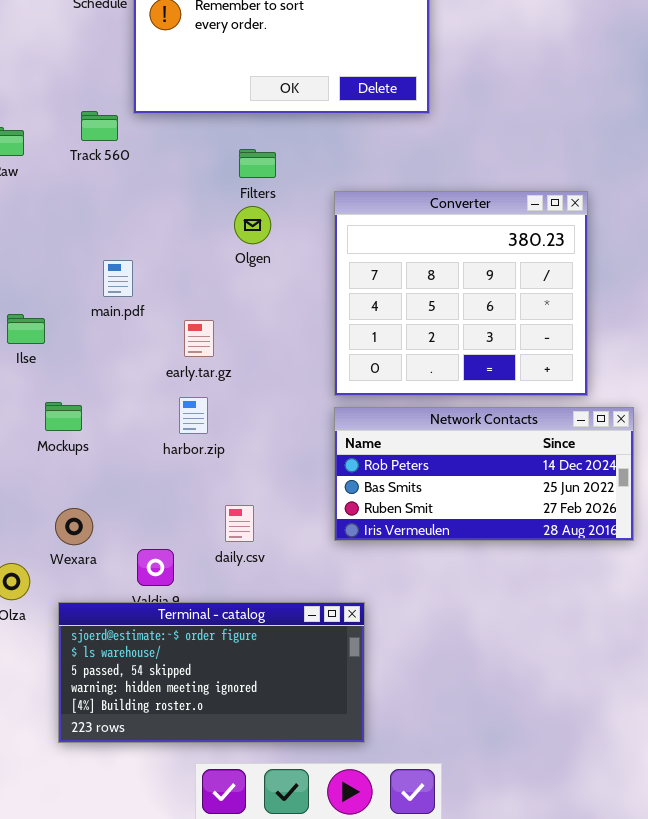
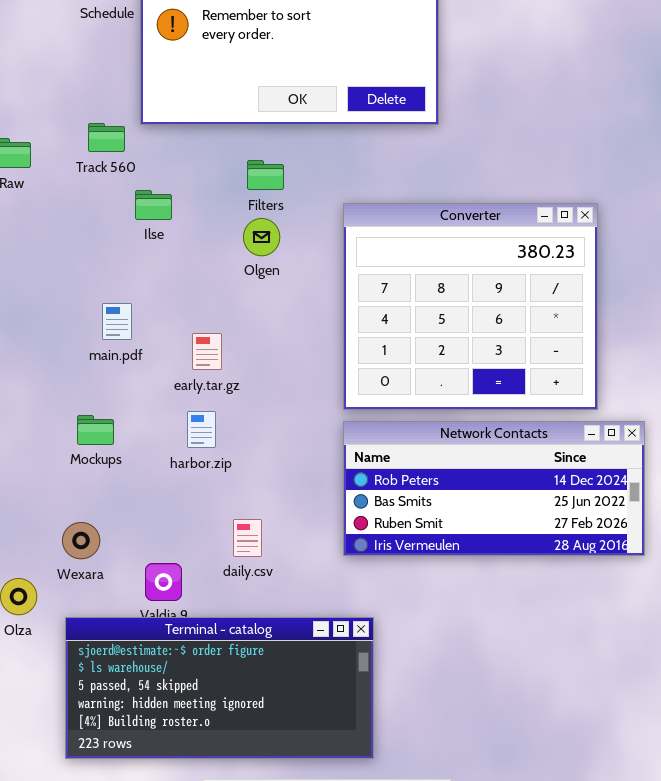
main.pdf: [103,260,133,297] -> [102,303,132,340], moved
Ilse: [7,314,45,344] -> [135,190,172,220], moved
Mockups: [45,402,82,431] -> [77,415,114,445], moved

